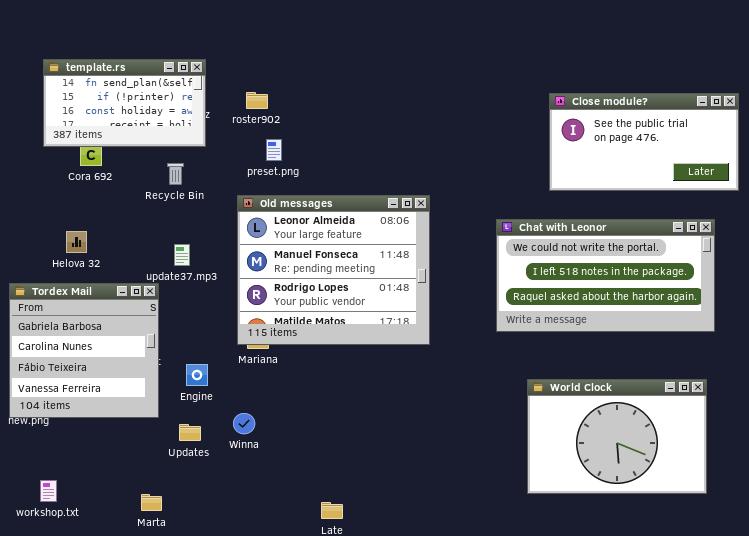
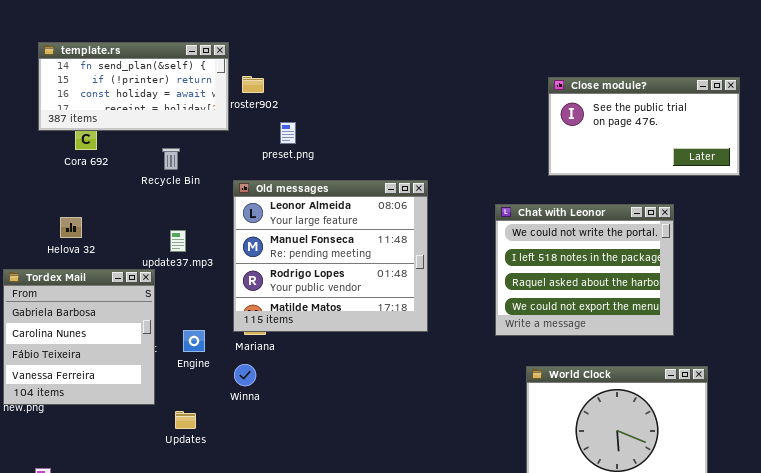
template.rs: [43,59,206,147] -> [38,42,229,131], resized
preset.png: [266,139,282,161] -> [280,122,296,144], moved
Chat with Leonor: [496,219,715,332] -> [495,204,674,336], resized
Engine: [186,364,208,386] -> [183,330,205,352], moved
Winna: [233,413,255,434] -> [234,364,256,386], moved

